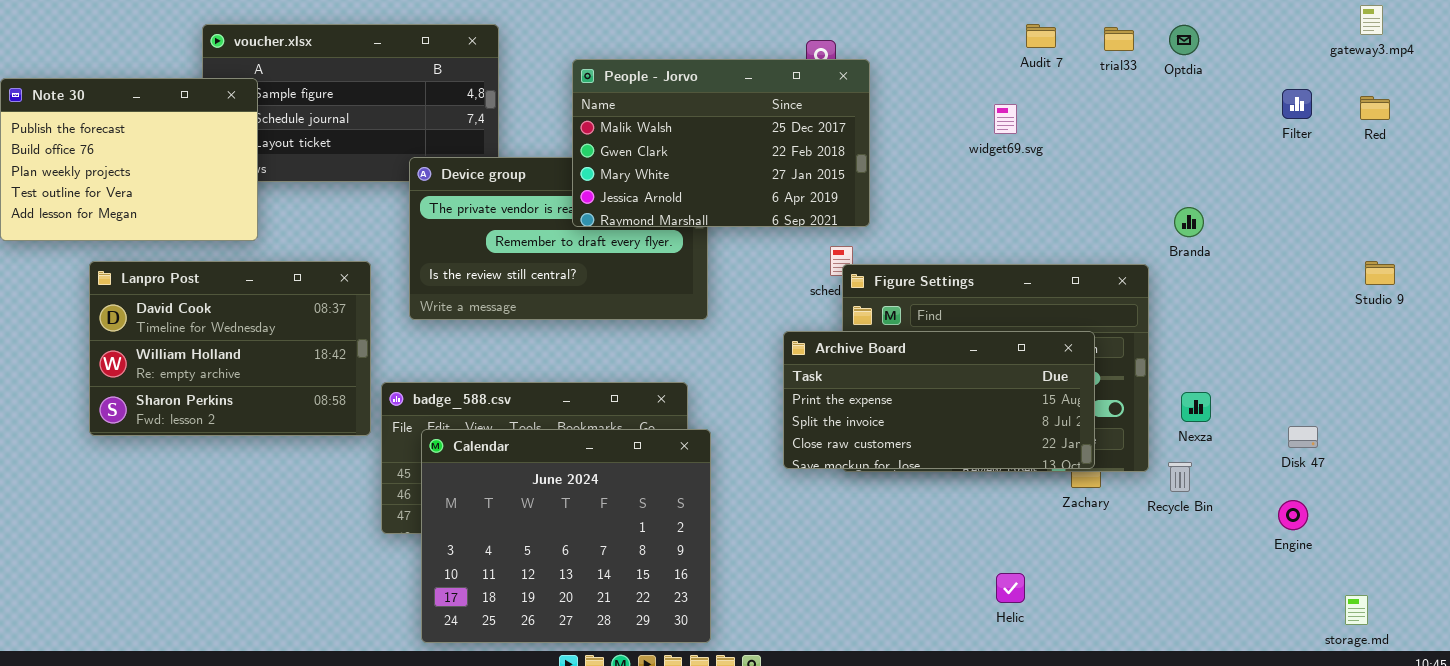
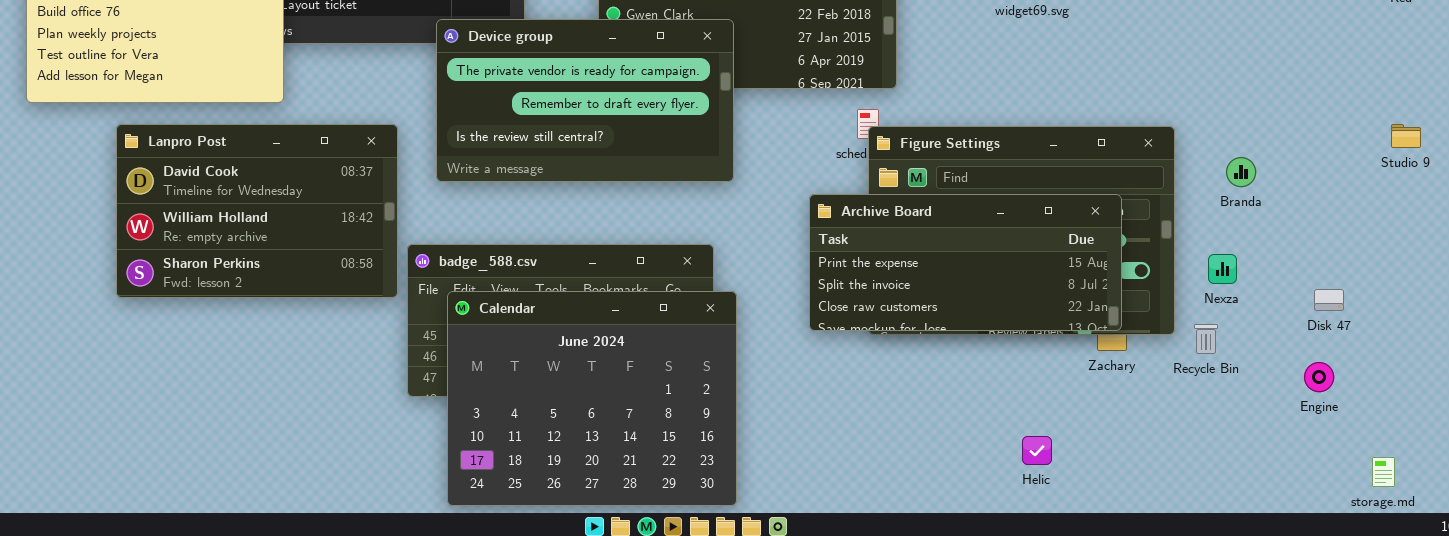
Device group: [409,157,708,320] -> [436,19,734,182], raised
Branda: [1174,207,1204,237] -> [1226,157,1256,187], moved

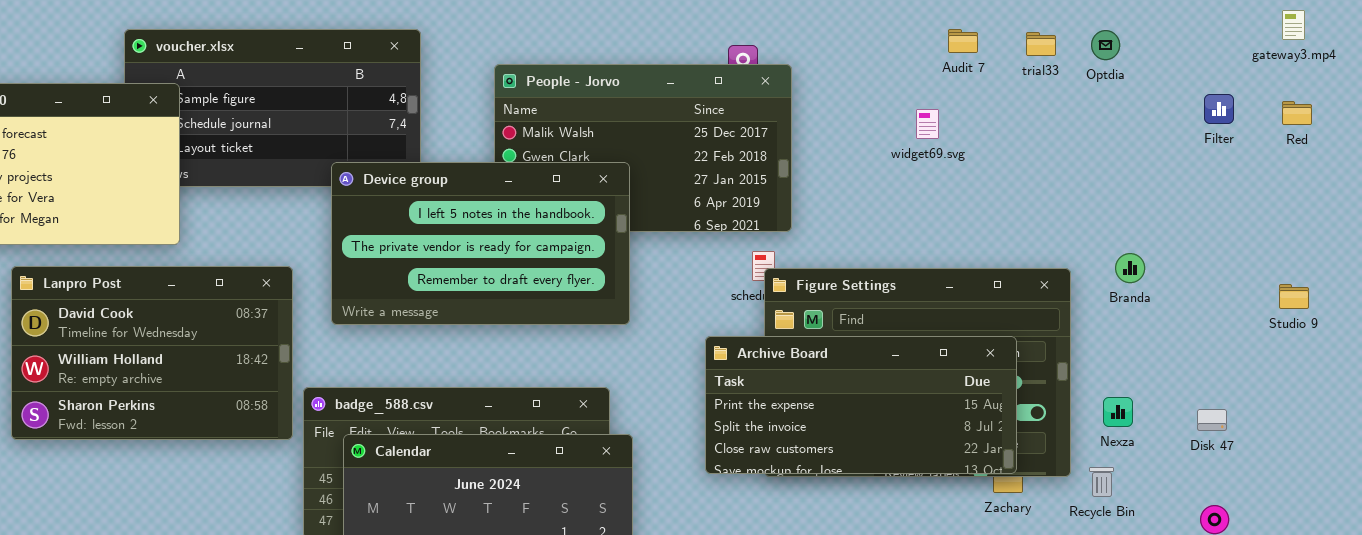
Device group: [436,19,734,182] -> [331,162,630,325], scrolled up 1 row
Studio 9: [1391,124,1421,148] -> [1279,284,1309,309], moved
Branda: [1226,157,1256,187] -> [1115,253,1145,283], moved
Disk 47: [1314,289,1344,311] -> [1197,409,1227,431], moved

